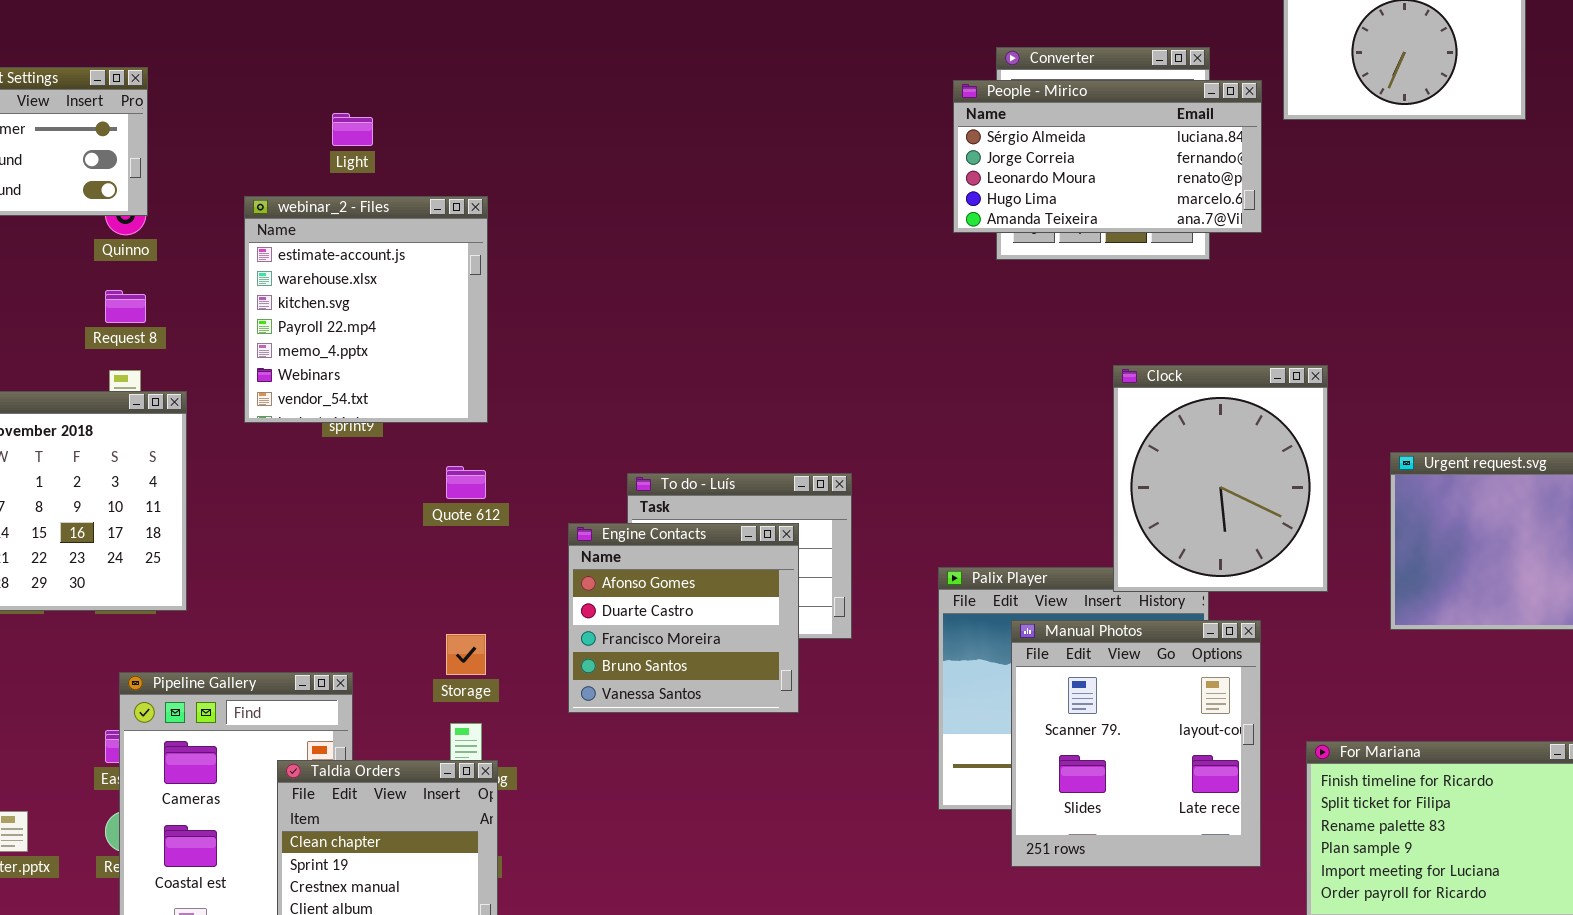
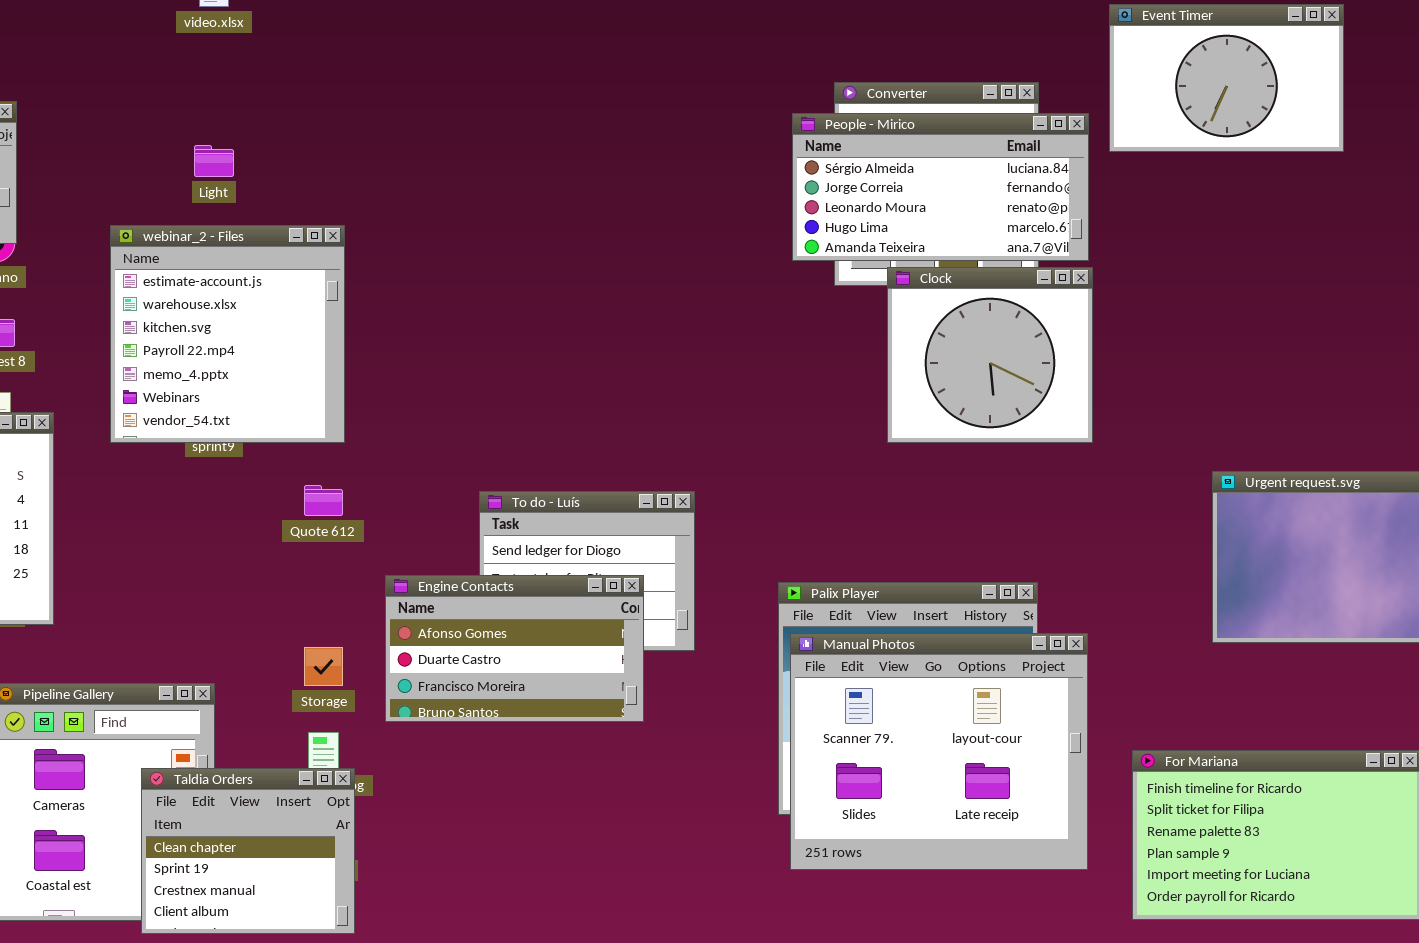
Clock: [1113,365,1328,592] -> [887,267,1093,443], moved, resized
Engine Contacts: [568,523,799,713] -> [385,575,644,722], resized
Manual Photos: [1011,620,1261,867] -> [790,633,1088,870], resized

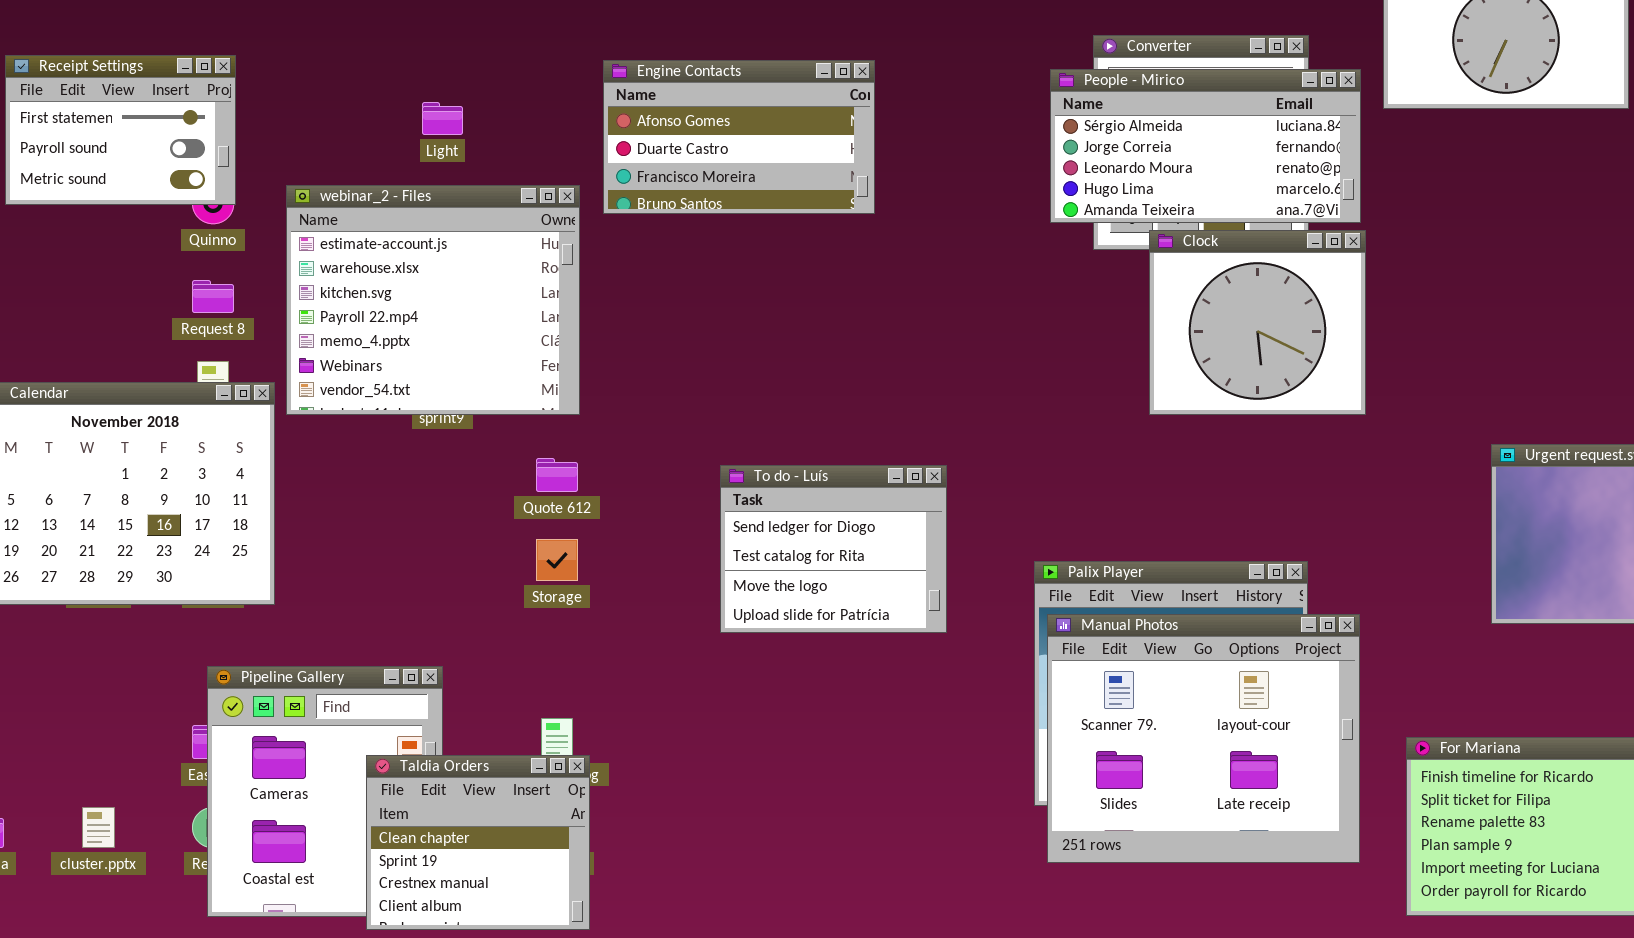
webinar_2 - Files: [110,225,345,443] -> [286,185,580,415], resized
Engine Contacts: [385,575,644,722] -> [603,60,875,214], moved
Storage: [304,647,343,686] -> [536,539,578,581], moved

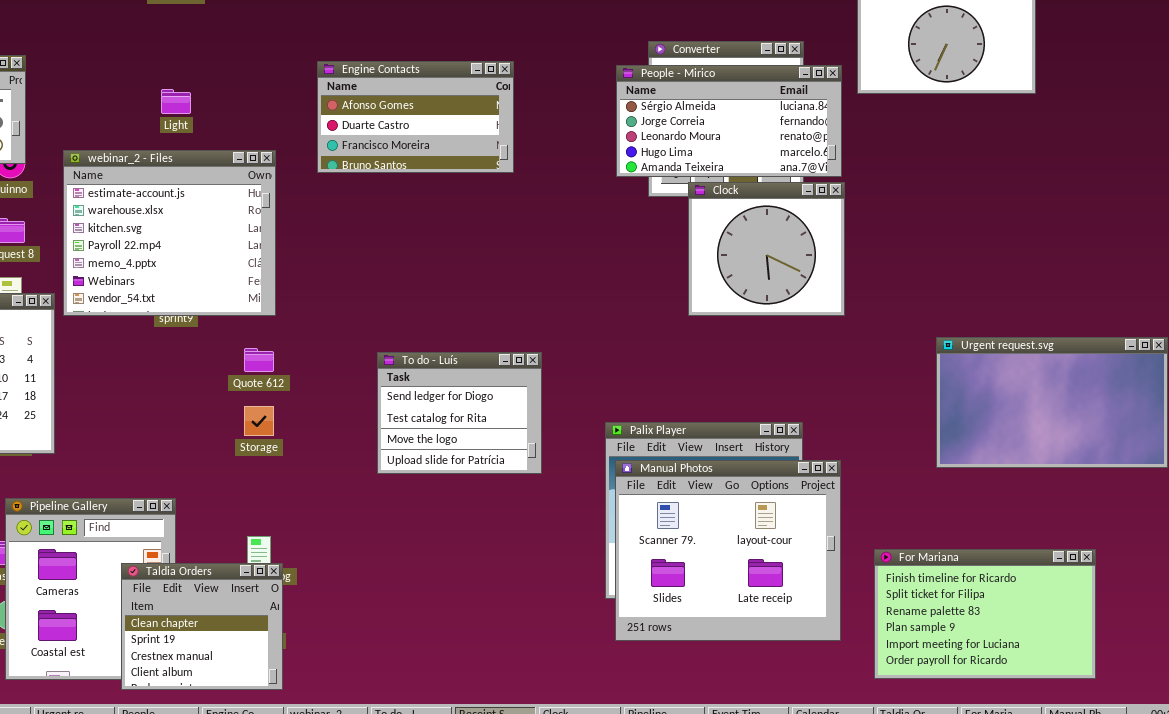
Engine Contacts: [603,60,875,214] -> [317,61,514,173], moved

